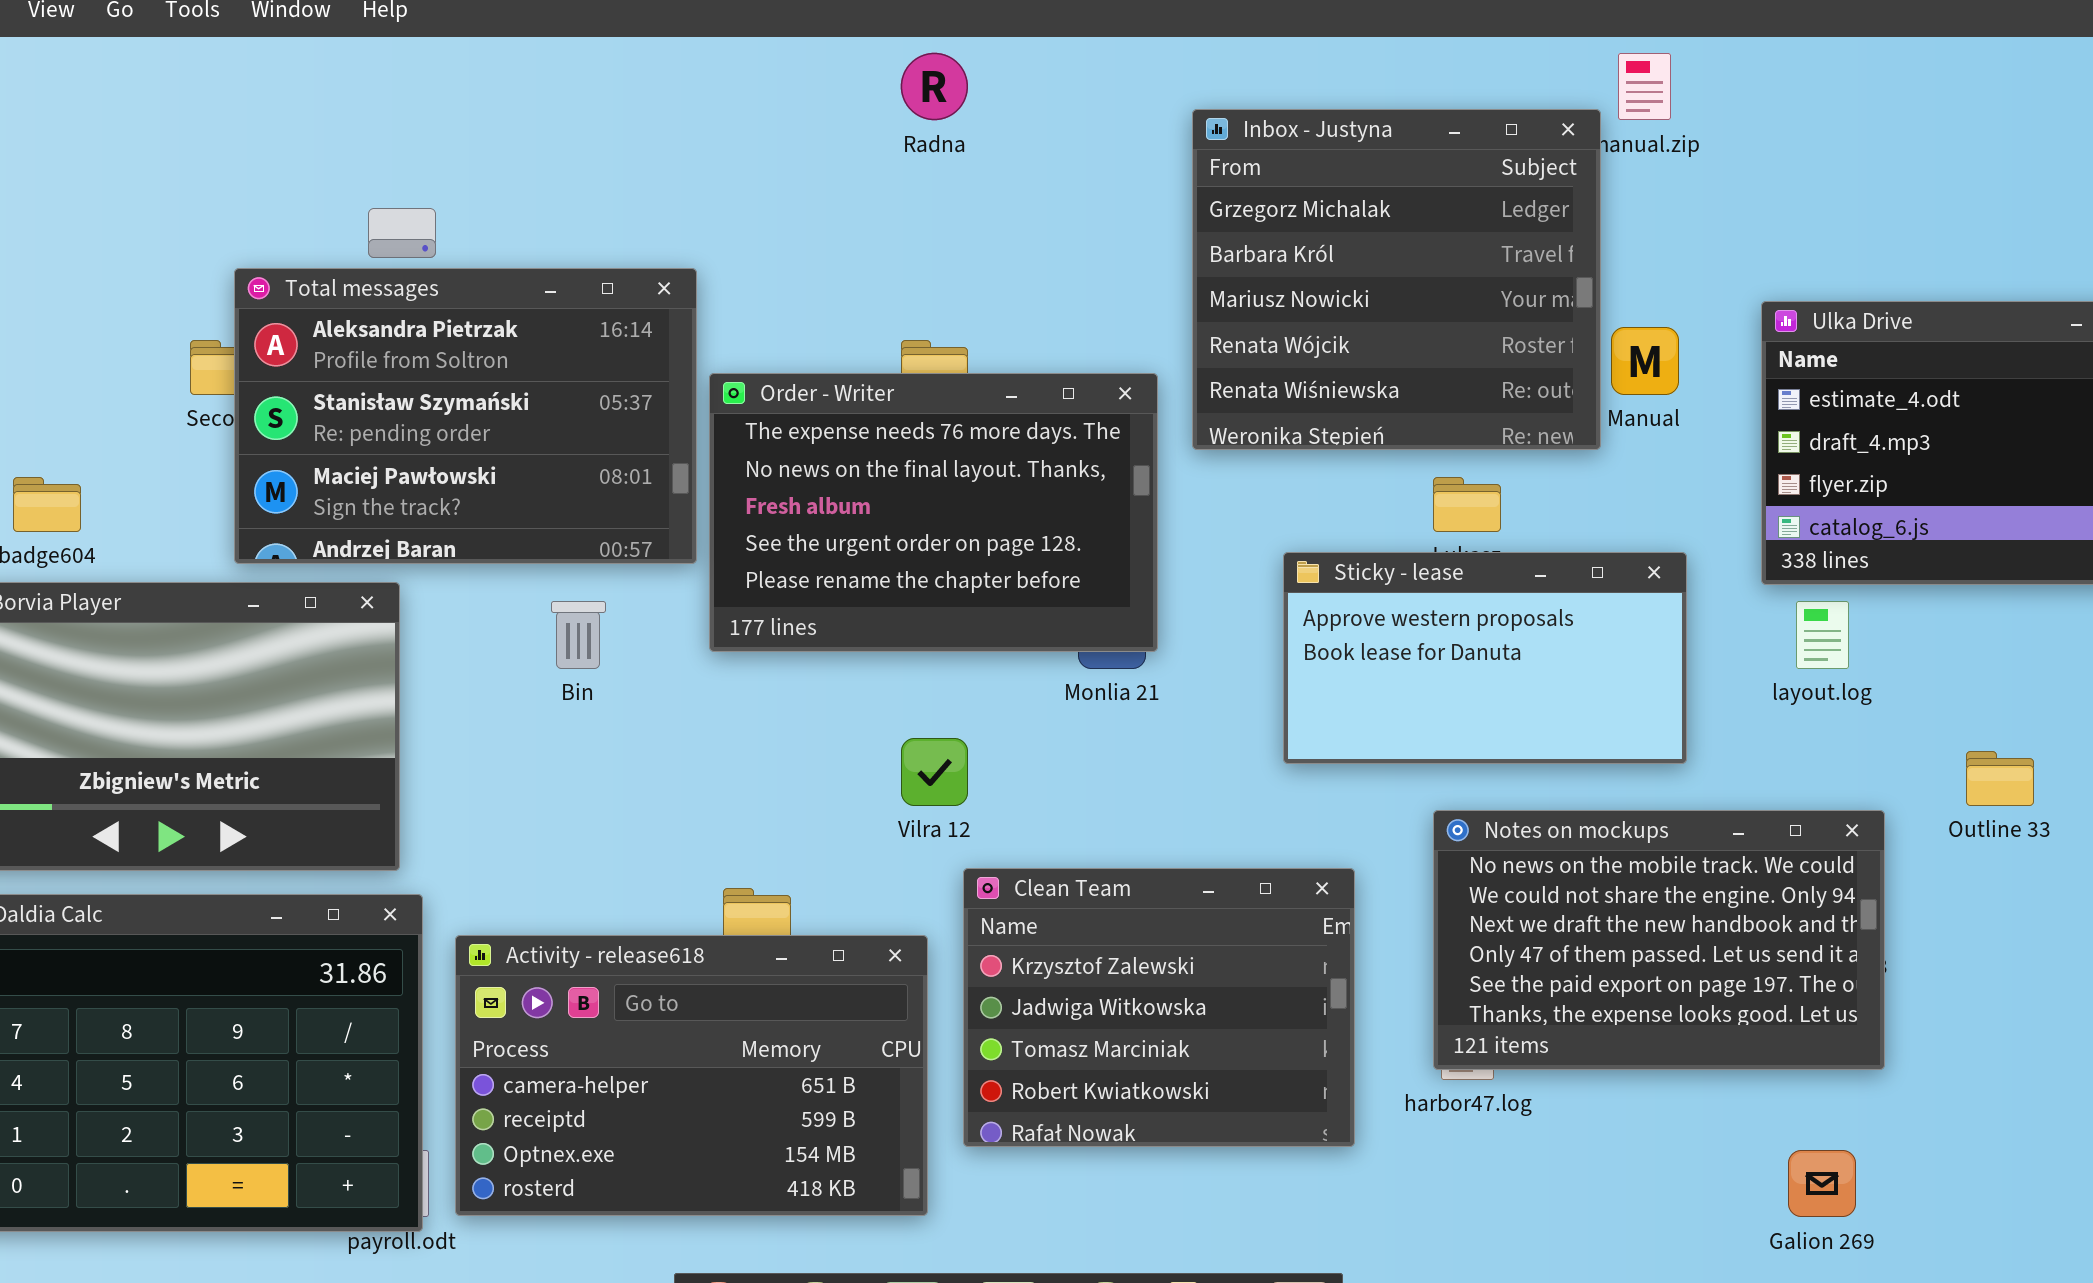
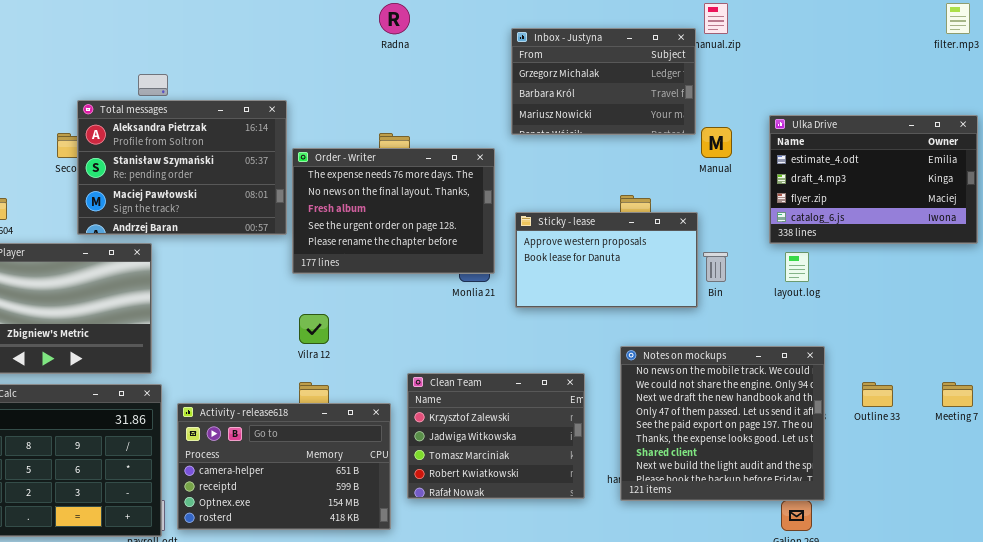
Inbox - Justyna: [1192,109,1601,450] -> [511,28,696,135], resized
Sticky - lease: [1283,552,1687,764] -> [515,212,698,308], moved
Bin: [551,601,606,669] -> [703,252,728,282], moved
Vilra 12: [901,738,968,806] -> [299,314,329,344], moved
Outline 33: [1966,751,2034,806] -> [862,382,893,407], moved
Notes on mockups: [1433,810,1885,1070] -> [620,346,825,501], resized

